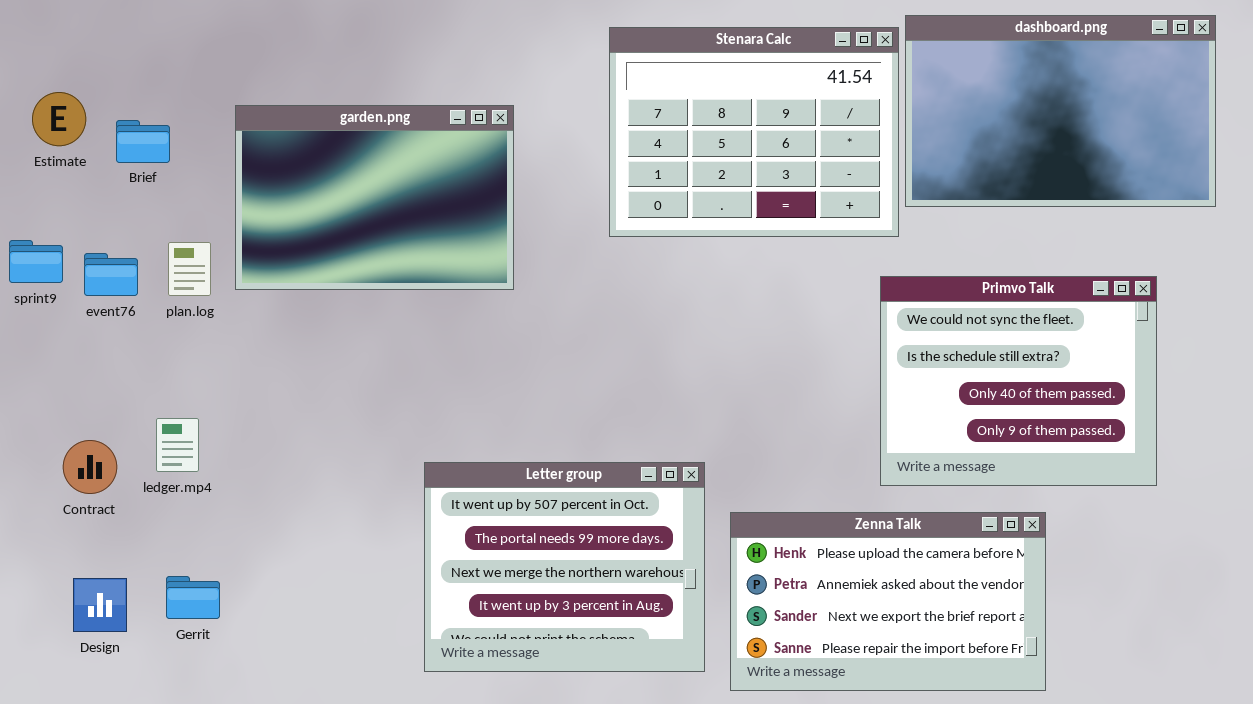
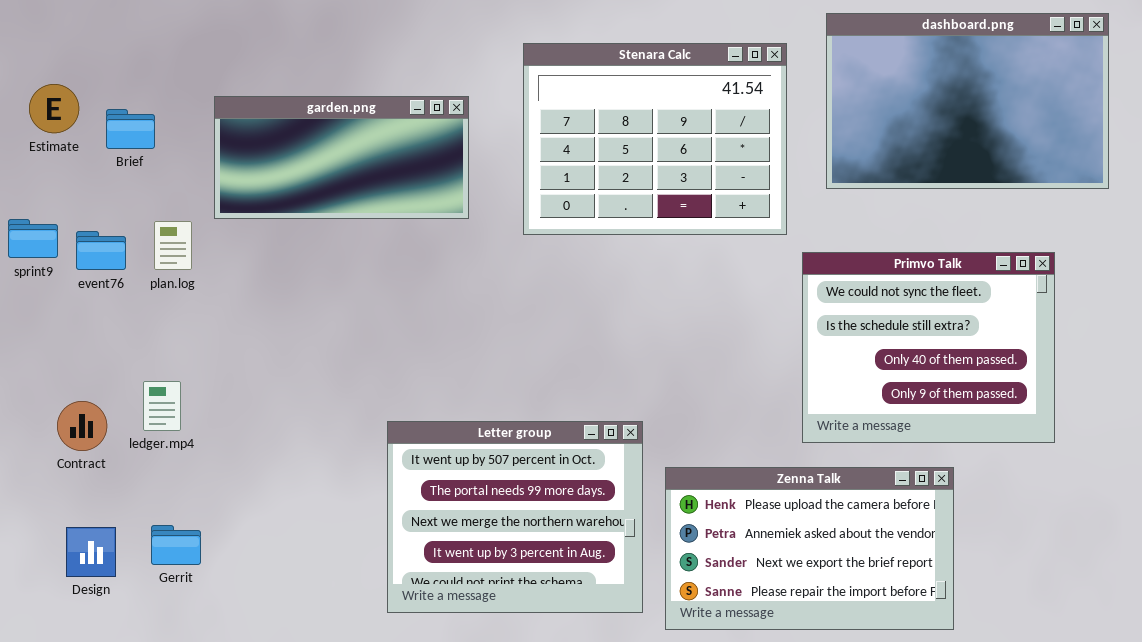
Stenara Calc: [609,27,899,237] -> [523,43,787,235], moved
garden.png: [235,105,514,290] -> [214,96,469,219], resized

